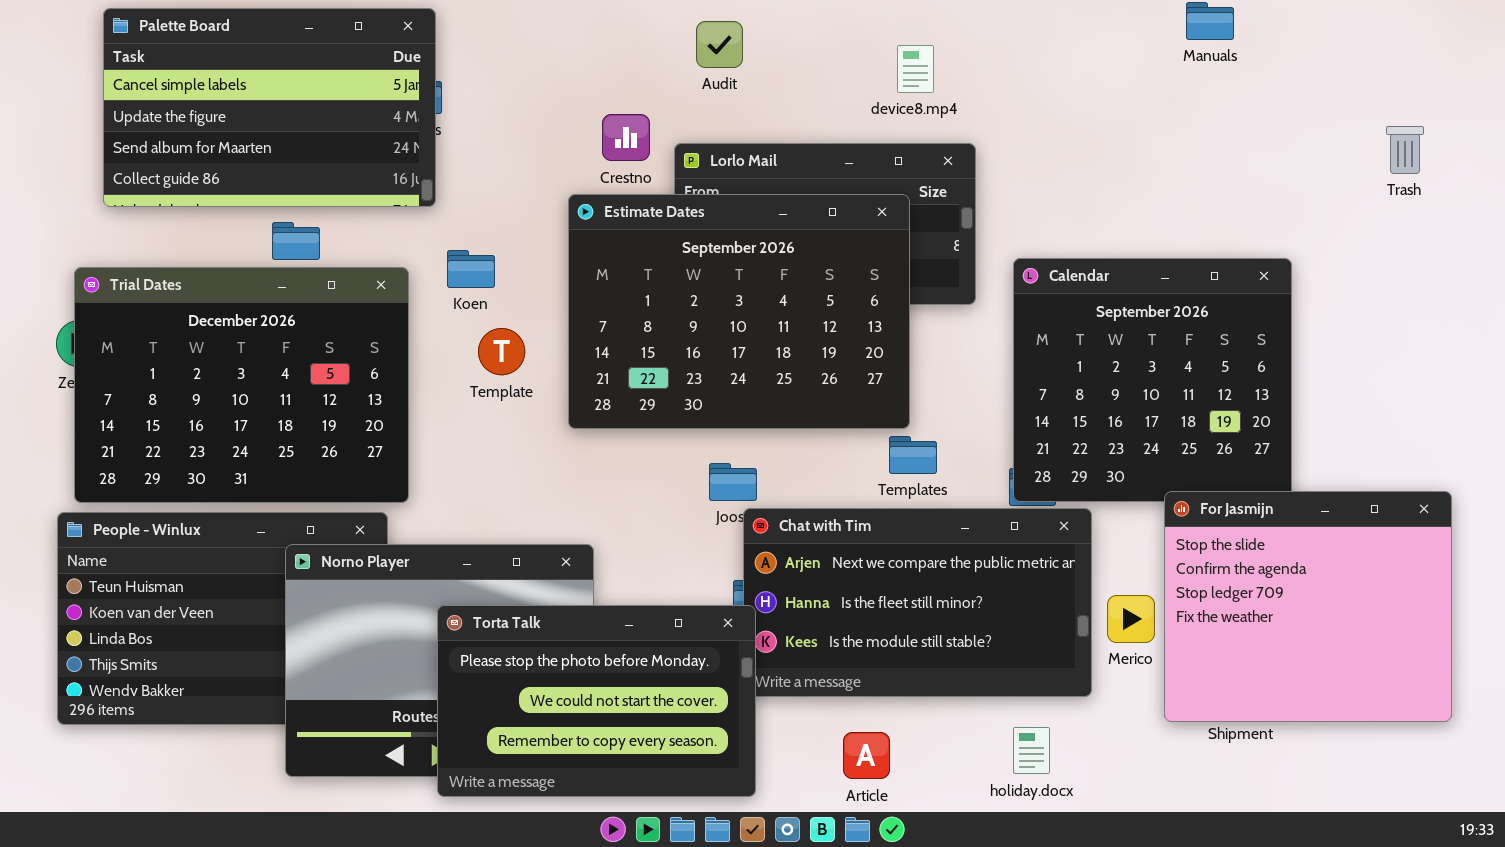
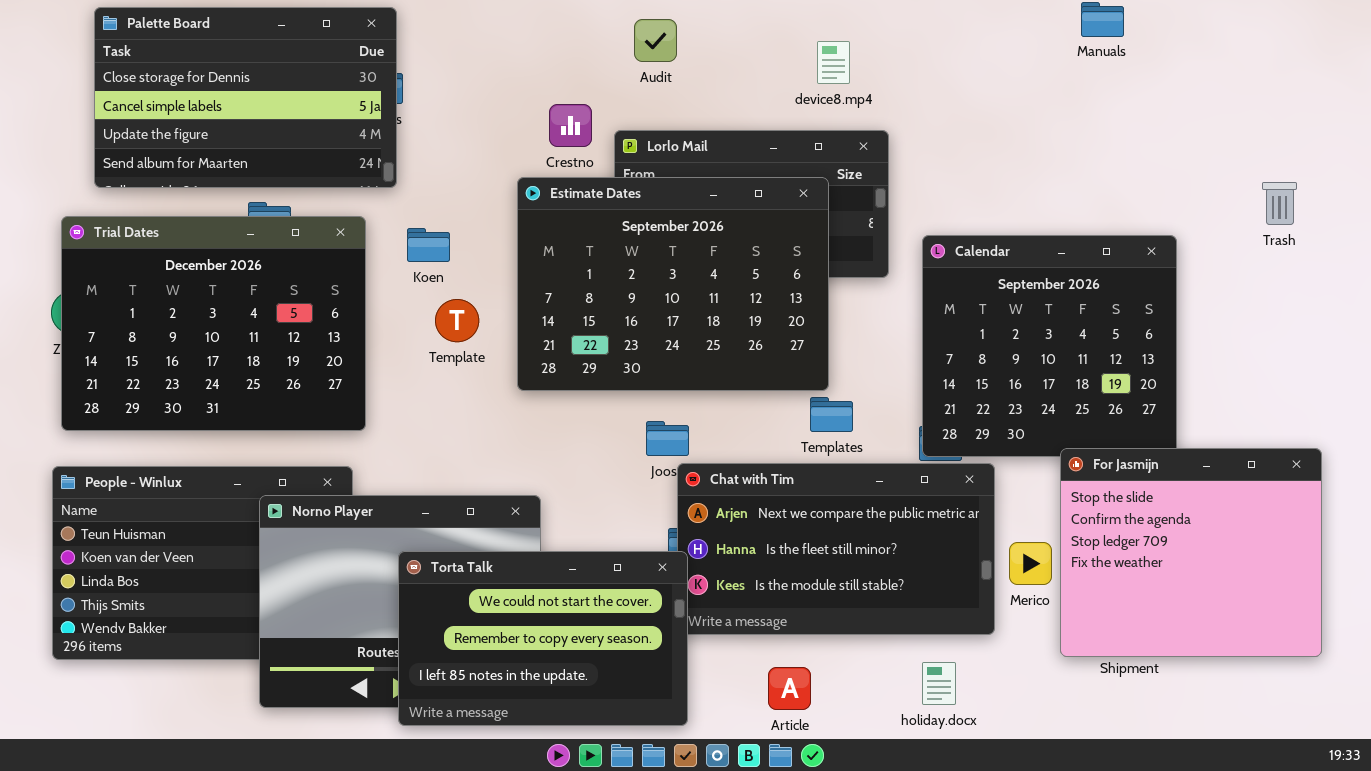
Palette Board: [103,8,436,207] -> [94,7,397,188], scrolled up 1 row
Trash: [1386,126,1424,174] -> [1262,182,1297,225], moved
Trial Dates: [74,267,409,503] -> [61,216,366,431], moved
Torta Talk: [437,605,756,797] -> [398,551,688,726], scrolled down 1 row

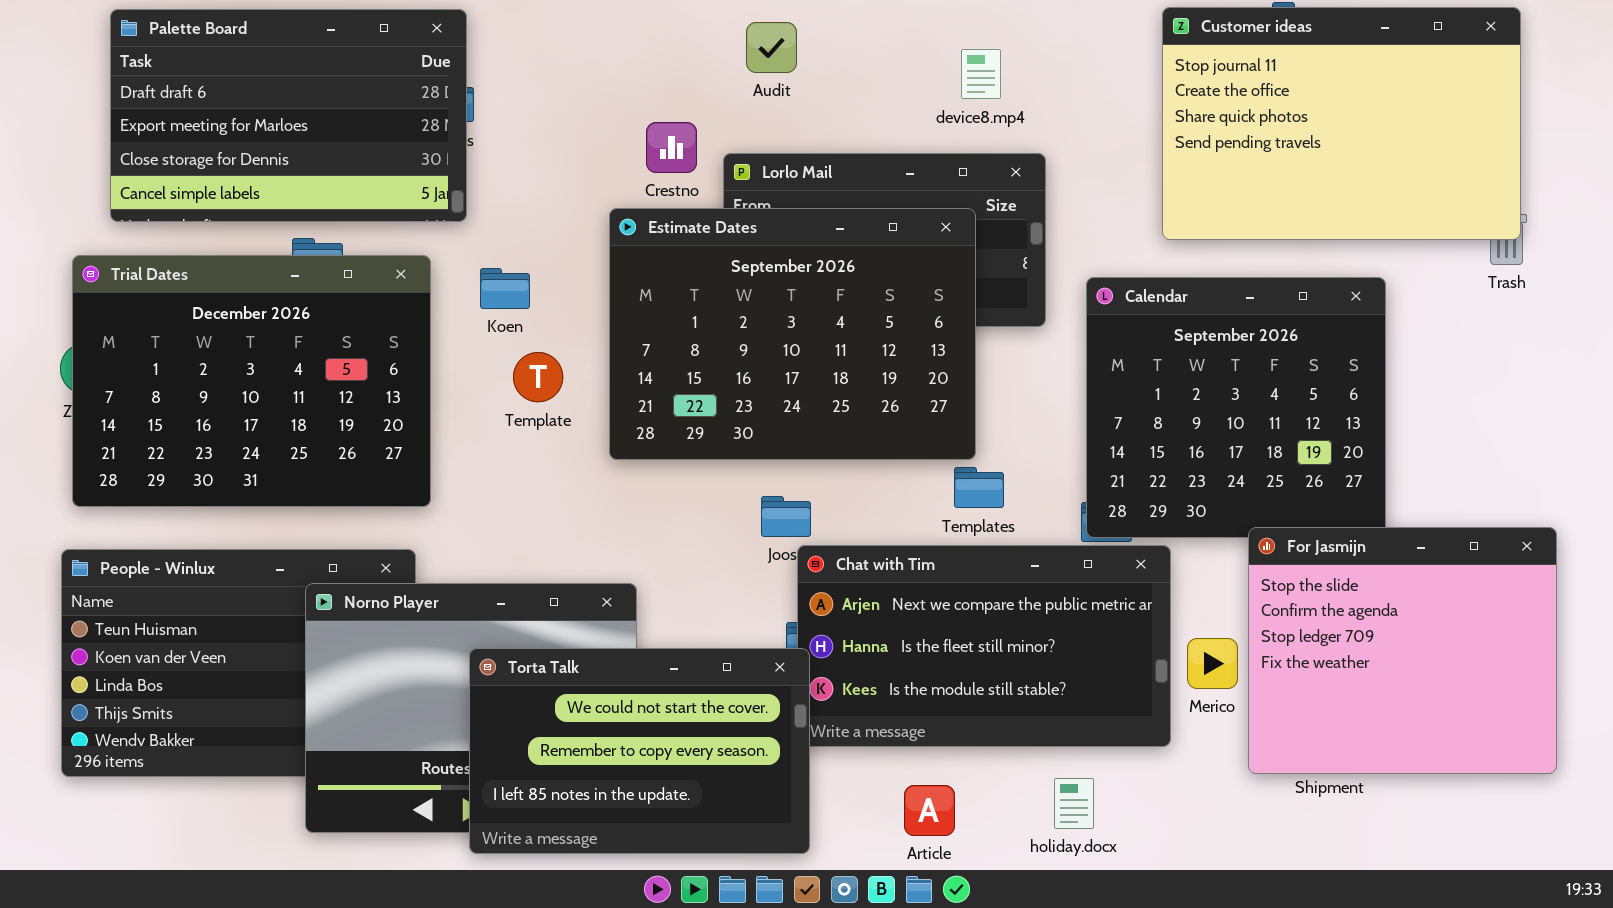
Customer ideas: none -> [1162,7,1521,240], opened
Palette Board: [94,7,397,188] -> [110,9,467,222], scrolled up 2 rows
holiday.docx: [922,662,956,705] -> [1054,778,1094,829], moved

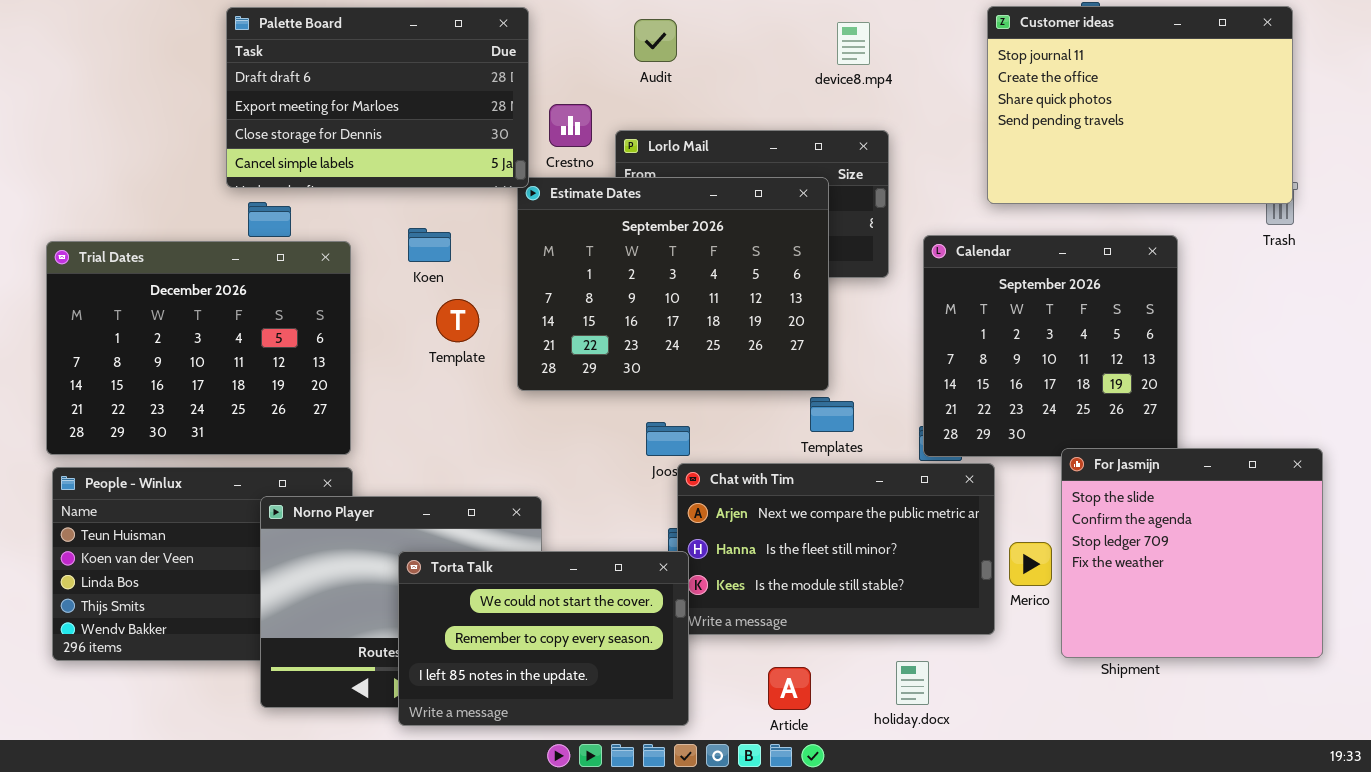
Palette Board: [110,9,467,222] -> [226,7,529,188], moved
device8.mp4: [961,49,1001,99] -> [837,22,870,65], moved
Trial Dates: [72,255,431,507] -> [46,241,351,455], moved

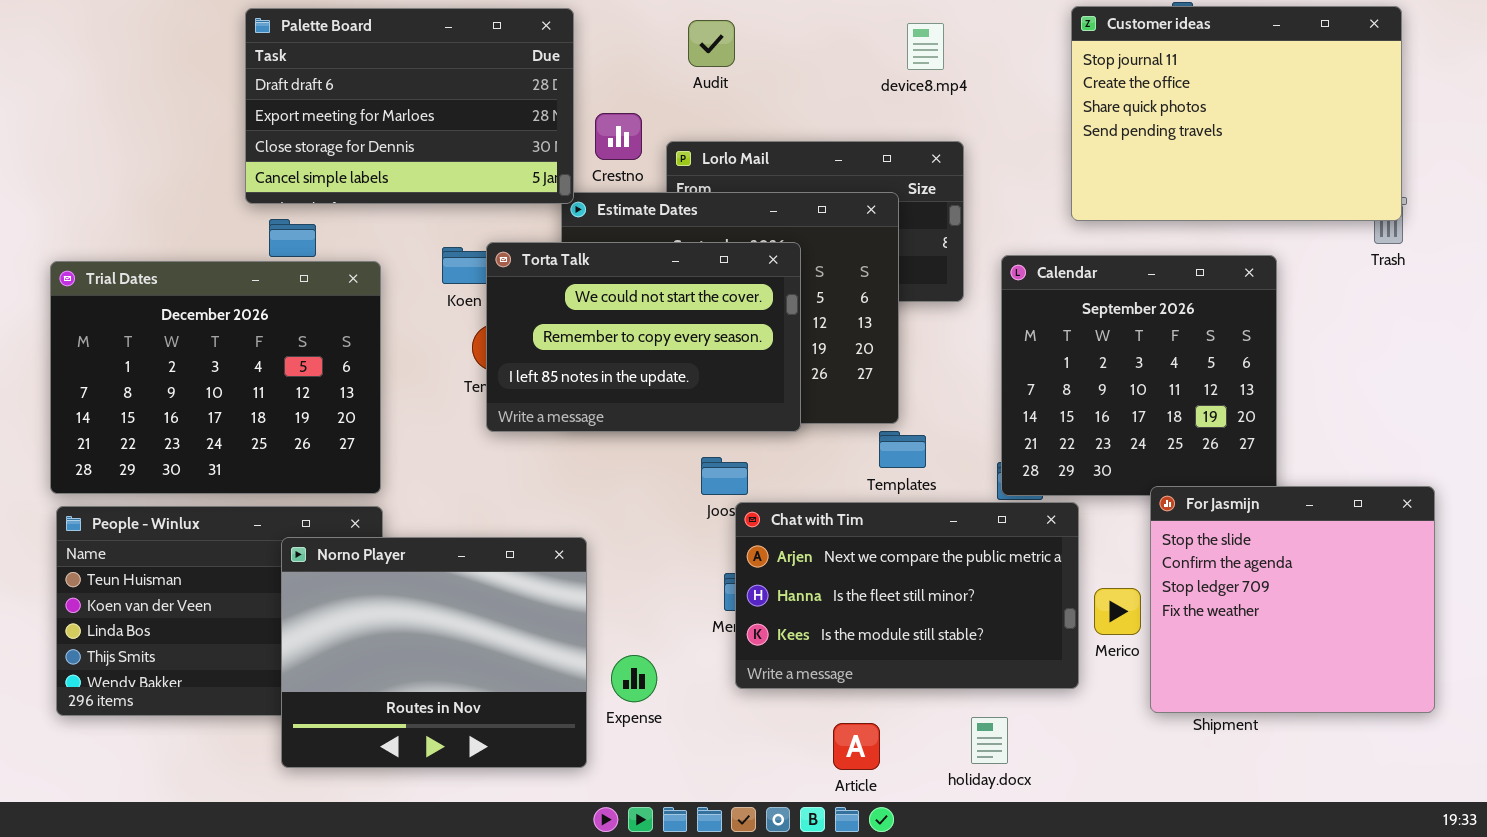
Torta Talk: [398,551,689,726] -> [486,242,801,432], moved

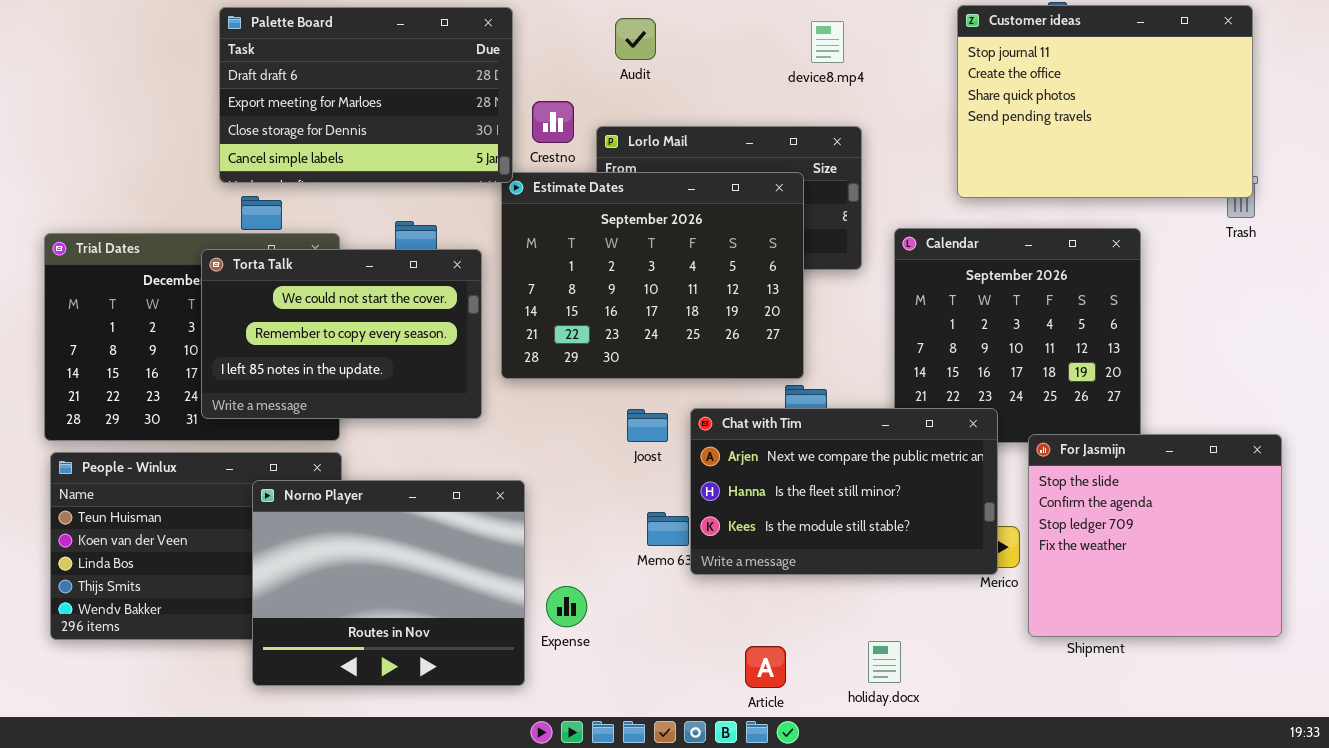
Torta Talk: [486,242,801,432] -> [201,249,482,419], moved
Chat with Tim: [735,502,1079,689] -> [690,408,998,575], moved

